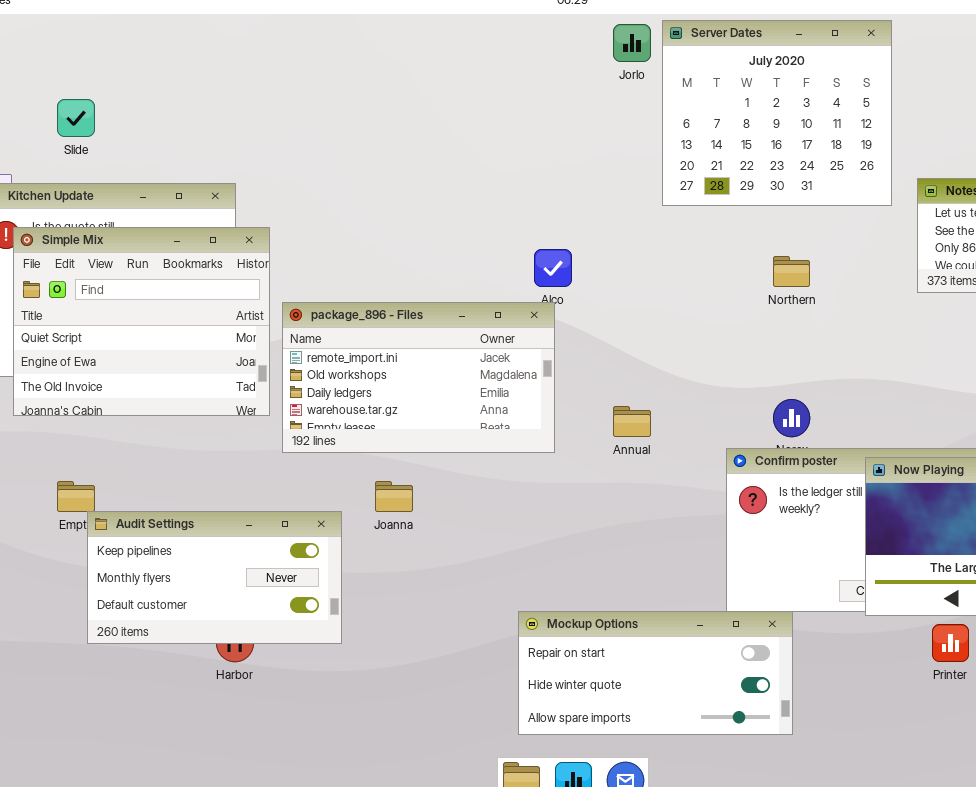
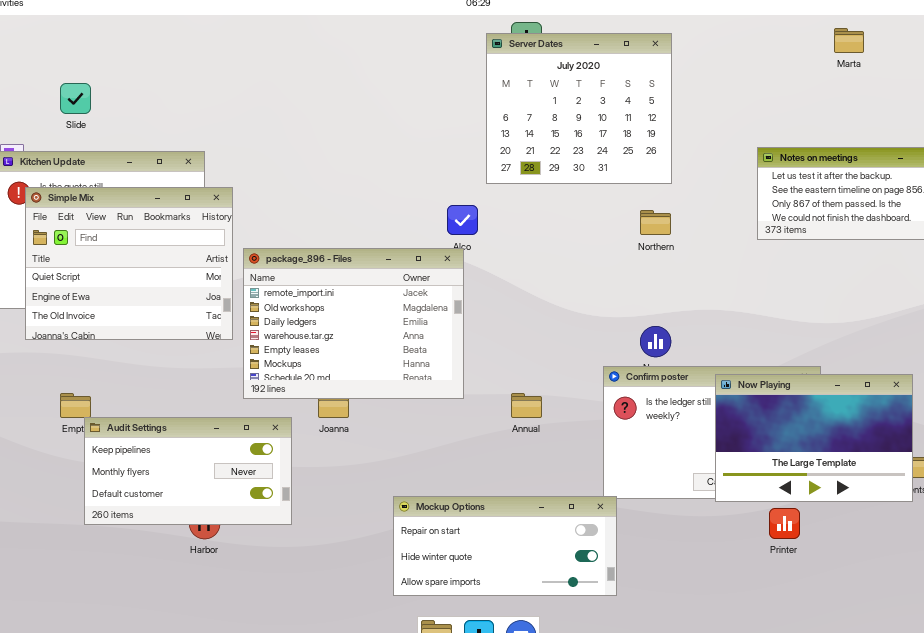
Server Dates: [662,20,892,206] -> [486,33,672,184], moved
package_896 - Files: [282,302,555,453] -> [243,248,464,399], resized
Annual: [613,406,651,437] -> [511,393,542,418], moved
Mockup Options: [518,611,793,735] -> [393,496,617,596], moved

